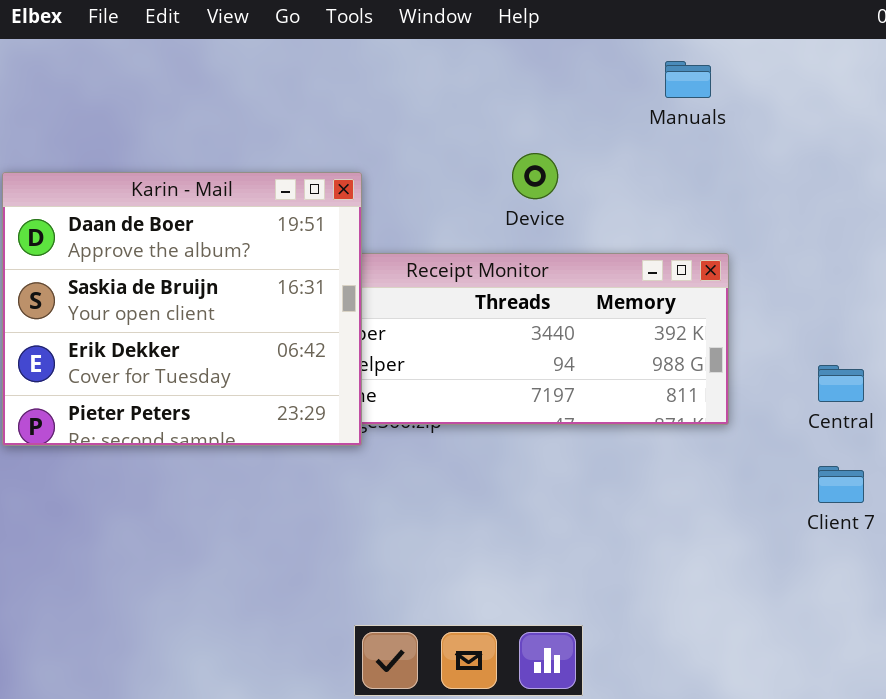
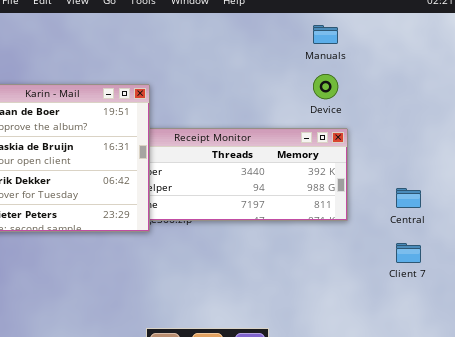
Device: [512,153,558,199] -> [313,74,338,99], moved

